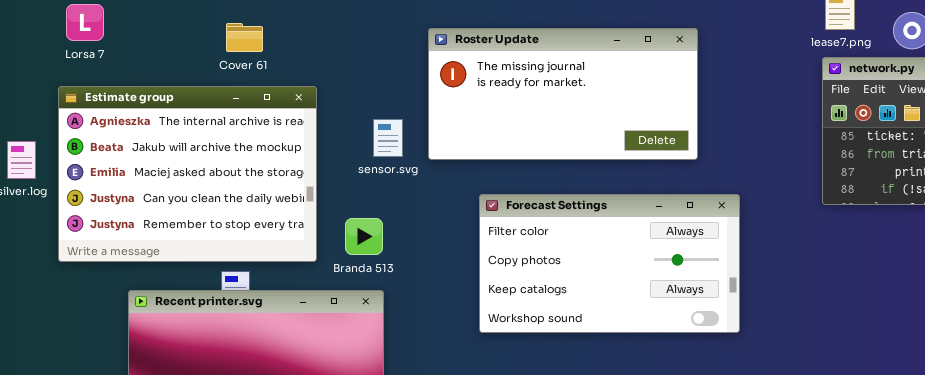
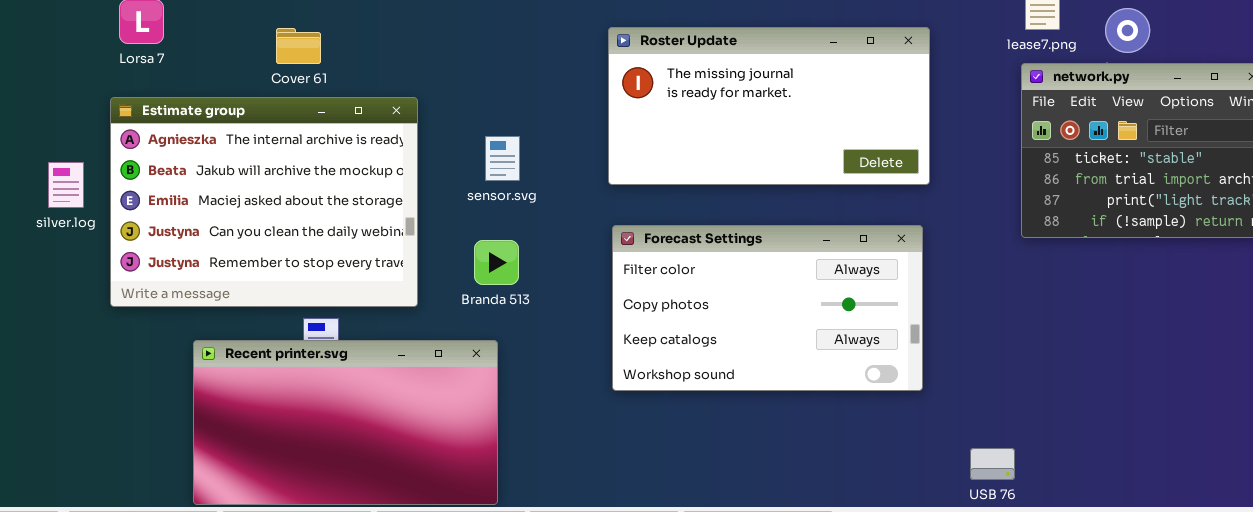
Cover 61: [226,23,263,52] -> [276,28,321,64], moved
Roster Update: [428,28,698,160] -> [608,27,930,185], moved
Branda 513: [345,218,383,255] -> [474,240,519,285], moved

